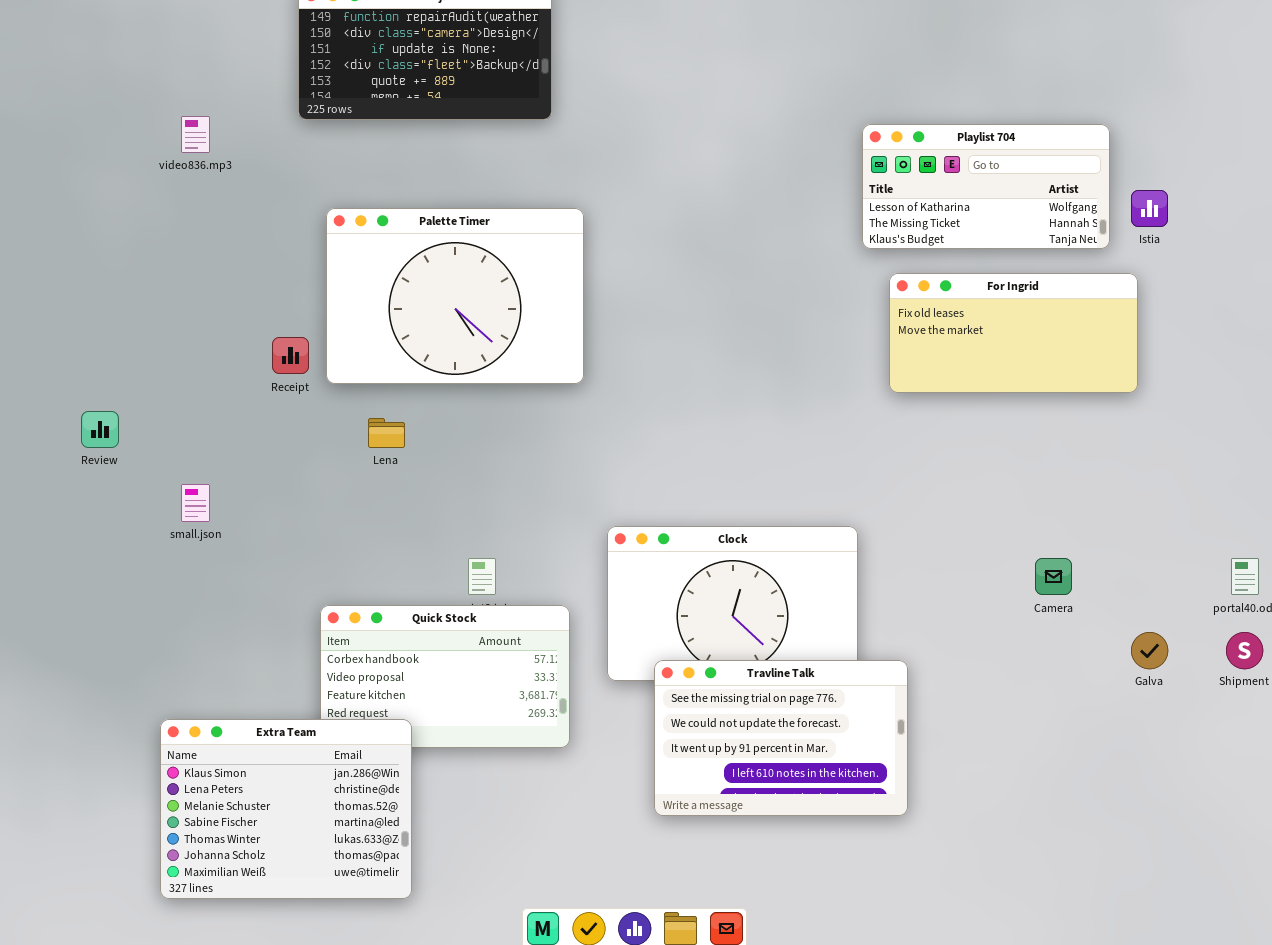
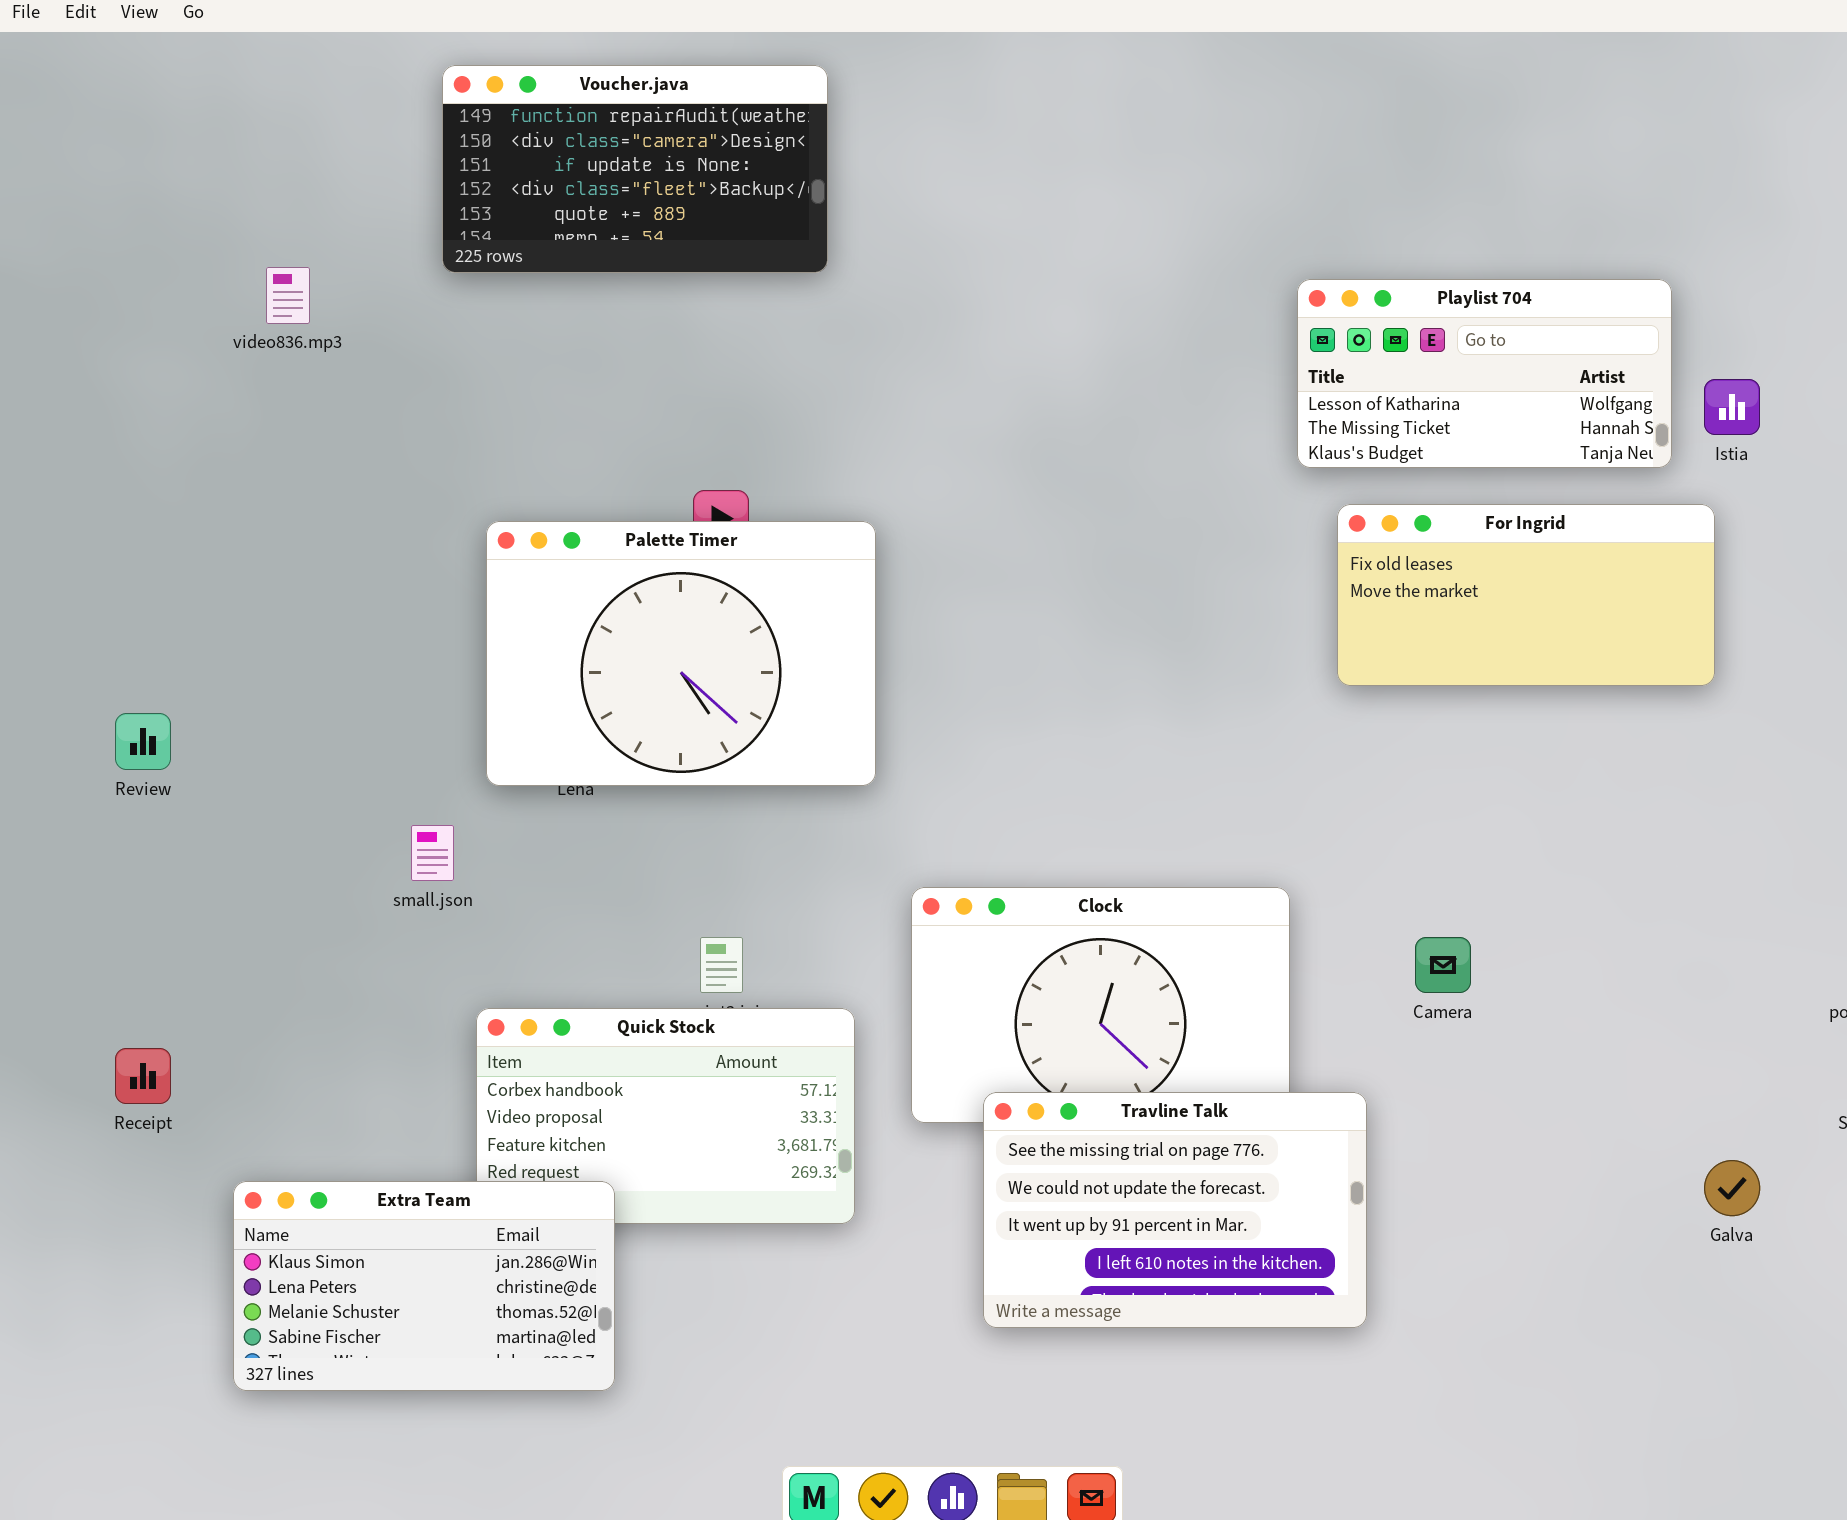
Palette Timer: [326,208,584,384] -> [486,521,876,786], moved
Receipt: [272,337,309,374] -> [115,1048,171,1104], moved
small.json: [181,484,210,522] -> [411,825,454,881], moved
Camera: [1035,558,1072,595] -> [1415,937,1471,993], moved
Galva: [1131,632,1168,669] -> [1704,1160,1760,1216], moved
Extra Team: [160,719,412,899] -> [233,1181,615,1391], resized

